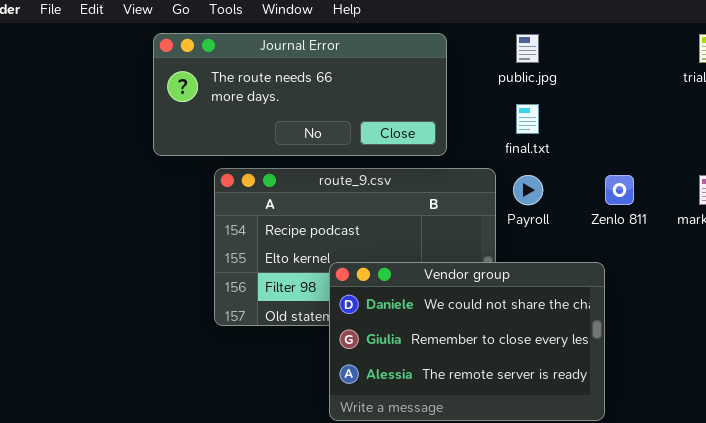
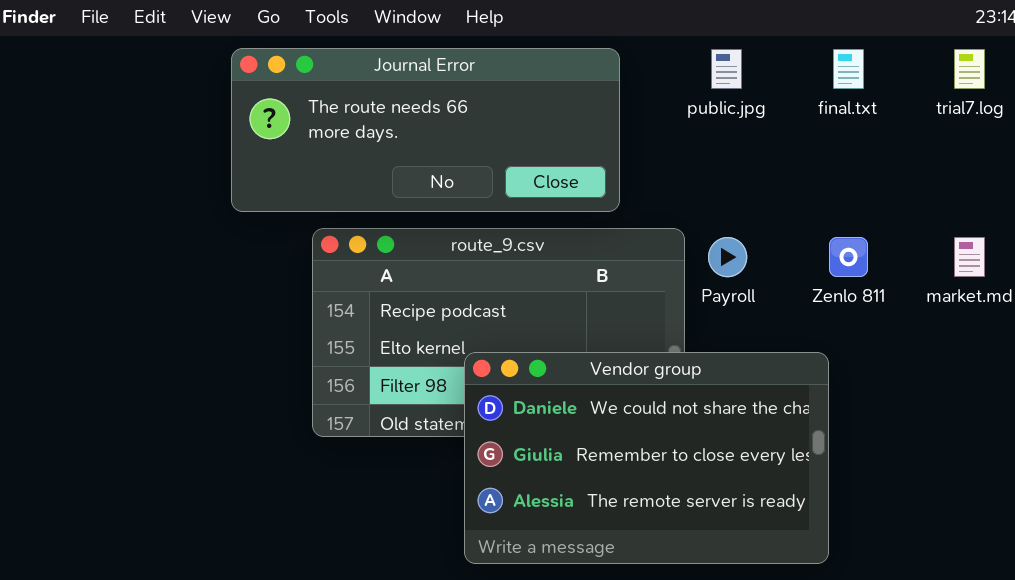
final.txt: [516,104,539,134] -> [833,49,864,89], moved

